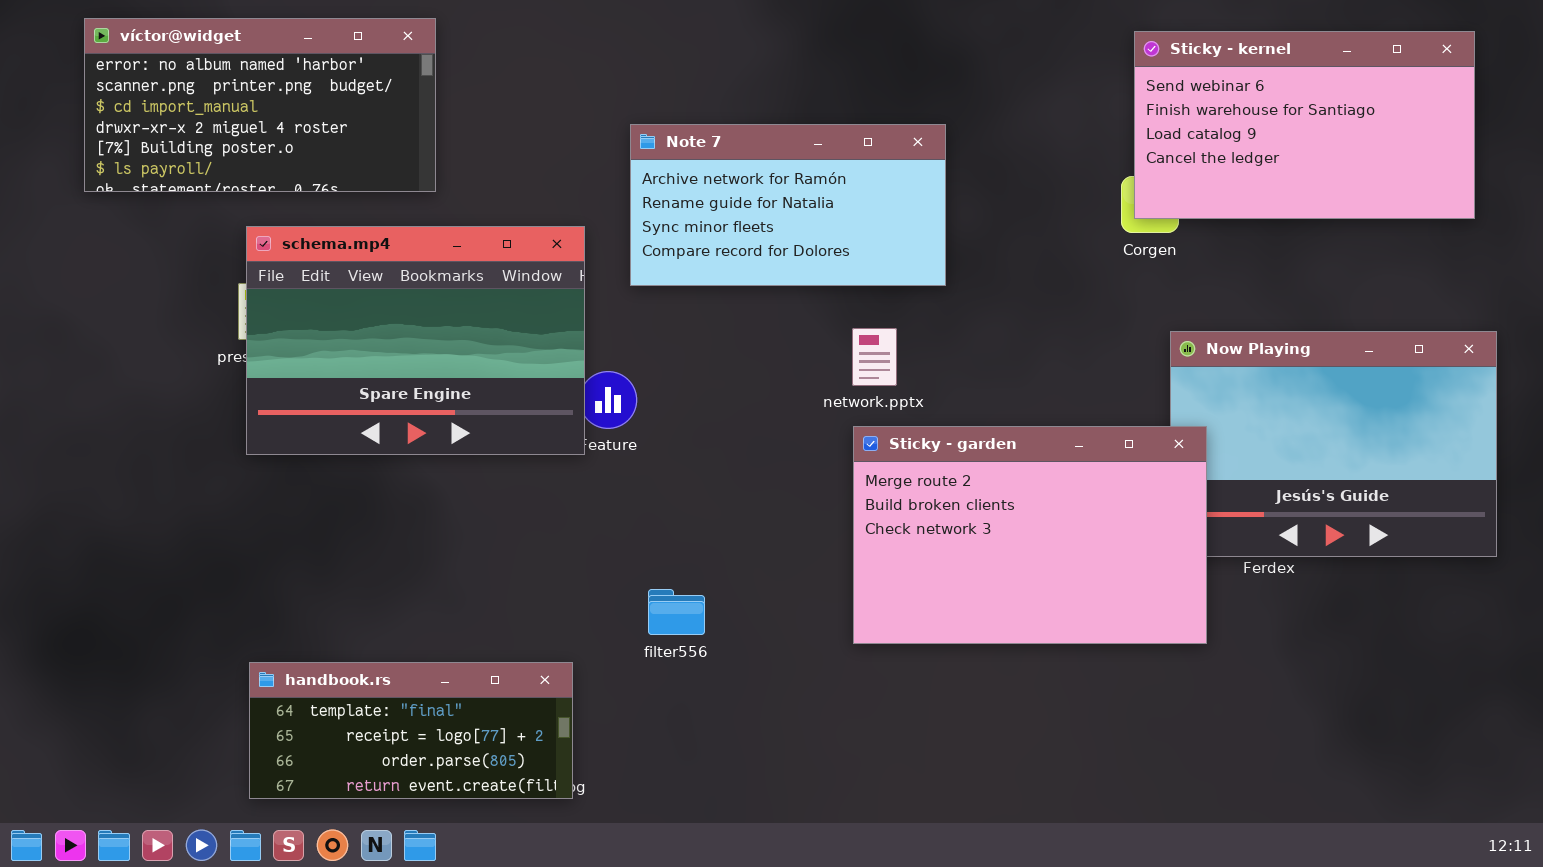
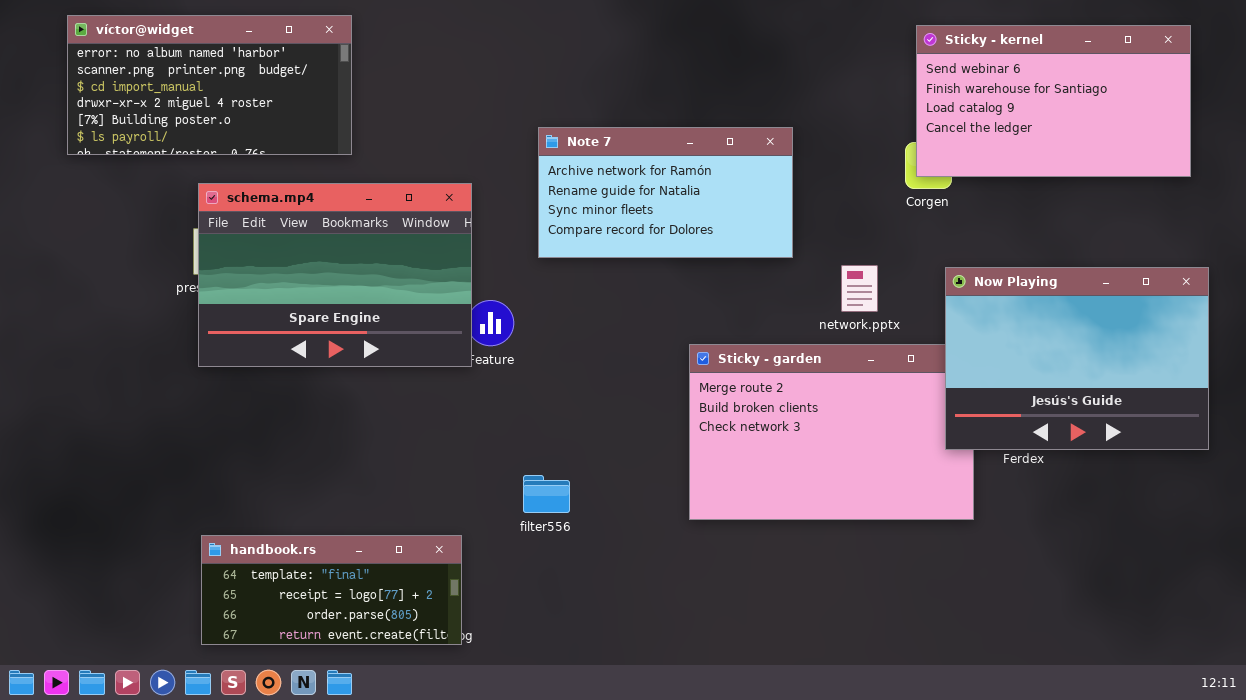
Note 7: [630,124,946,286] -> [538,127,793,258], moved
network.pptx: [852,328,897,386] -> [841,265,878,312], moved
Now Playing: [1170,331,1497,557] -> [945,267,1209,450], raised

